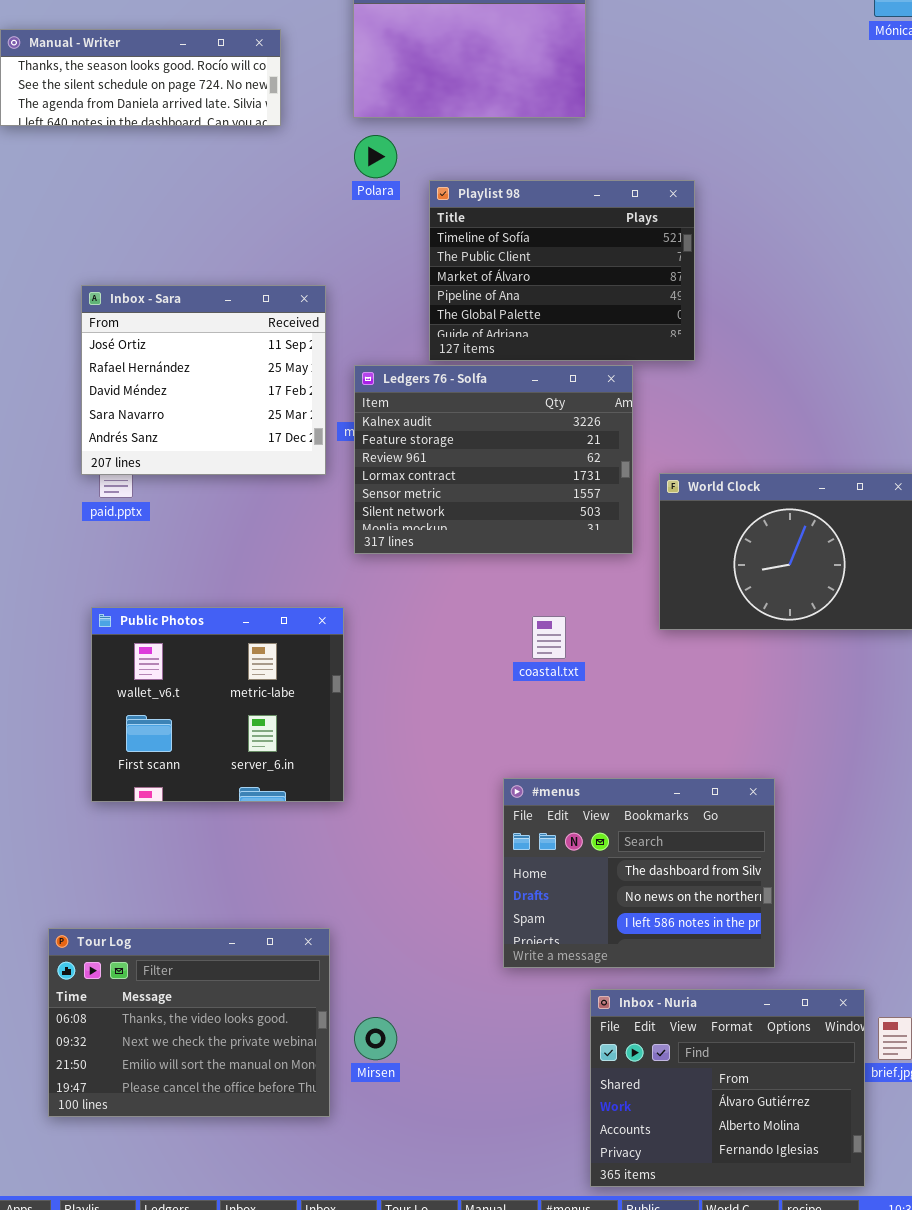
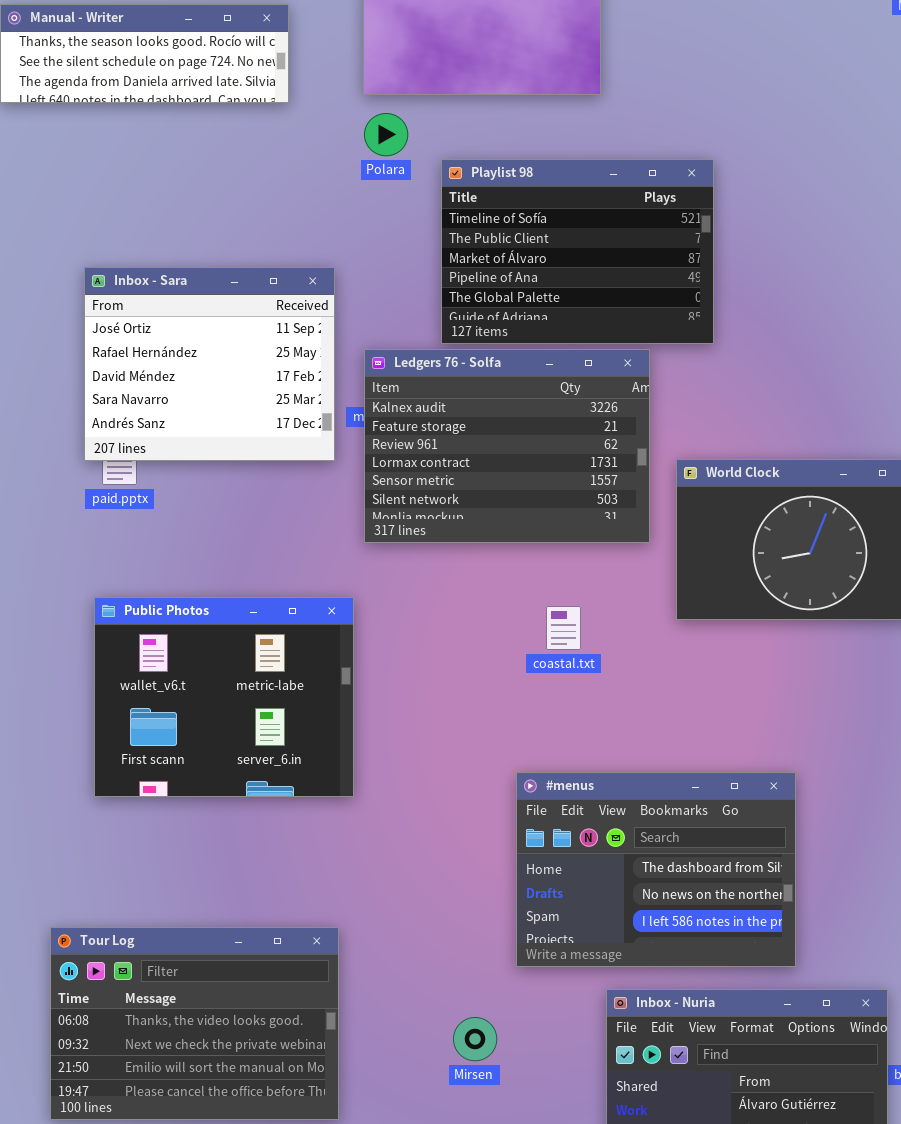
Mirsen: [354,1017,397,1060] -> [453,1017,497,1061], moved

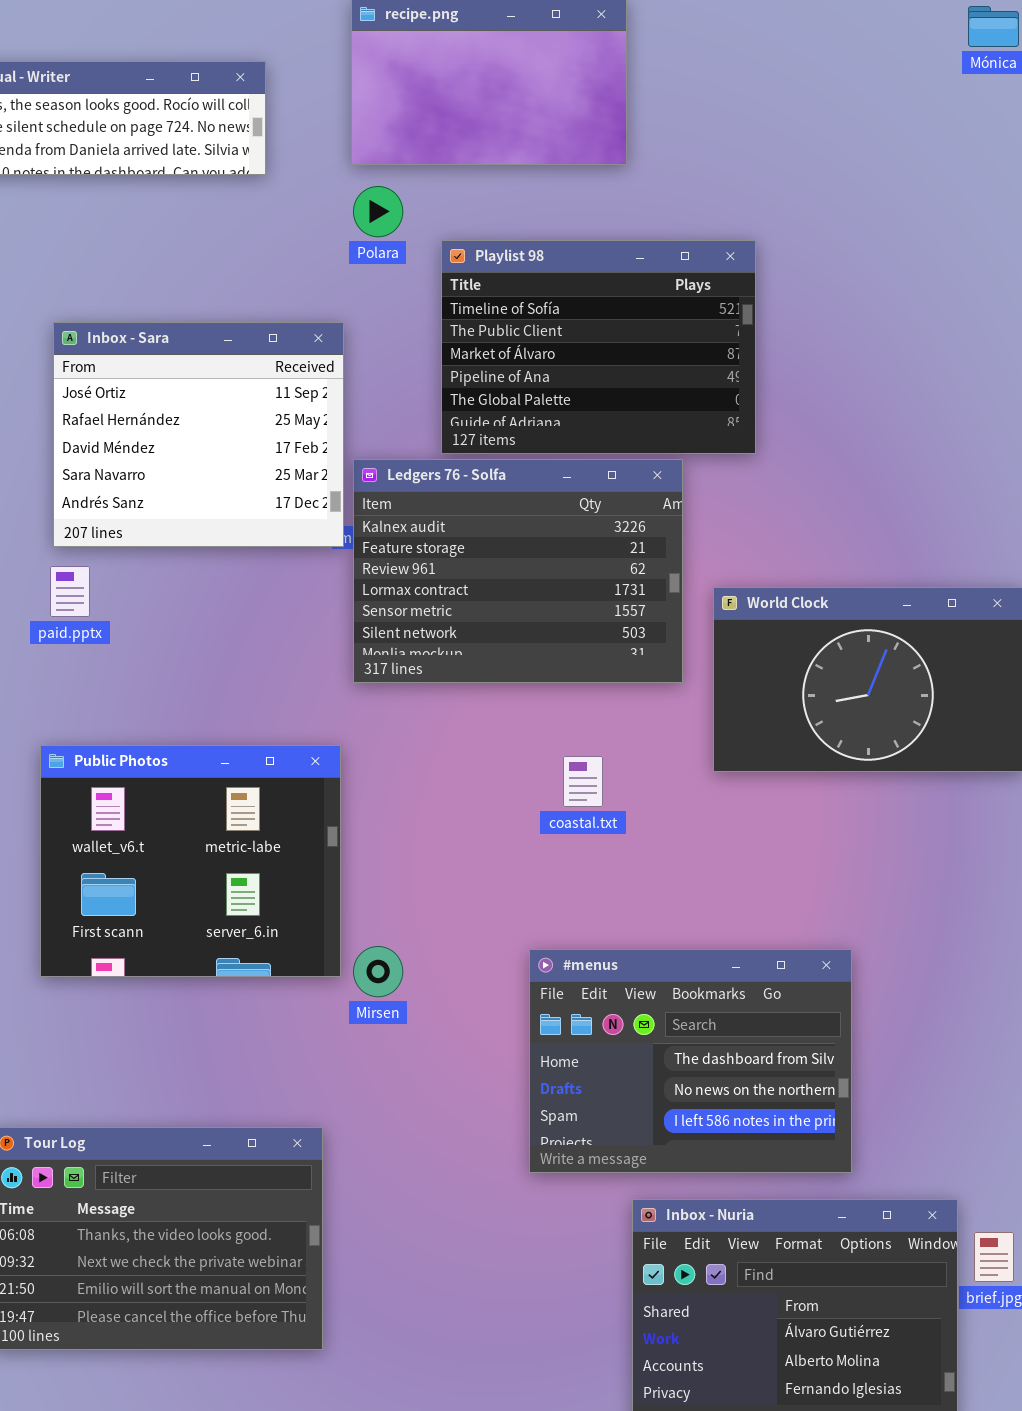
Inbox - Sara: [84,267,335,461] -> [53,322,344,547], moved
Mirsen: [453,1017,497,1061] -> [353,946,403,997], moved

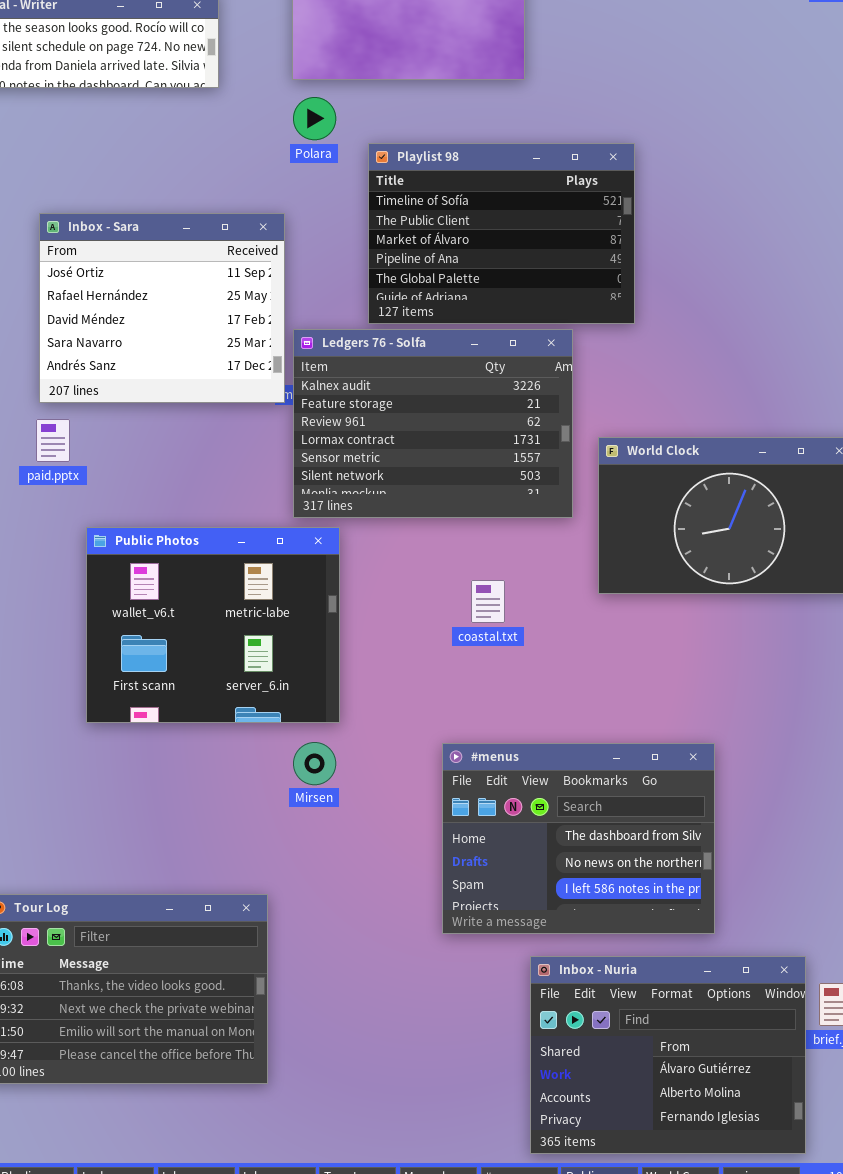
Public Photos: [40,745,341,977] -> [86,527,340,723], moved

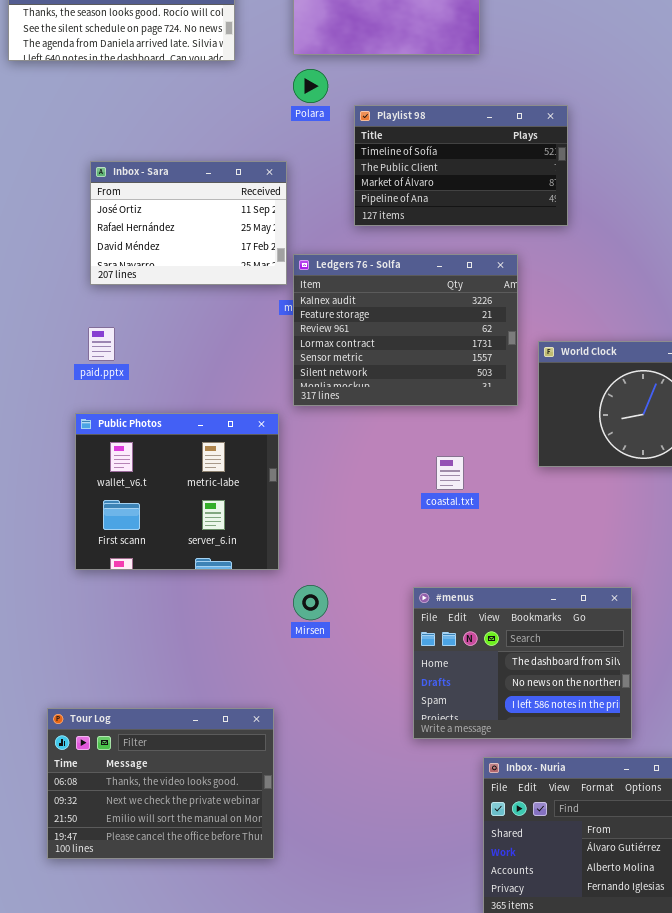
Playlist 98: [368,143,635,324] -> [354,105,568,226], resized
Inbox - Sara: [39,213,285,403] -> [90,161,287,285], resized
Public Photos: [86,527,340,723] -> [75,413,279,570], moved

